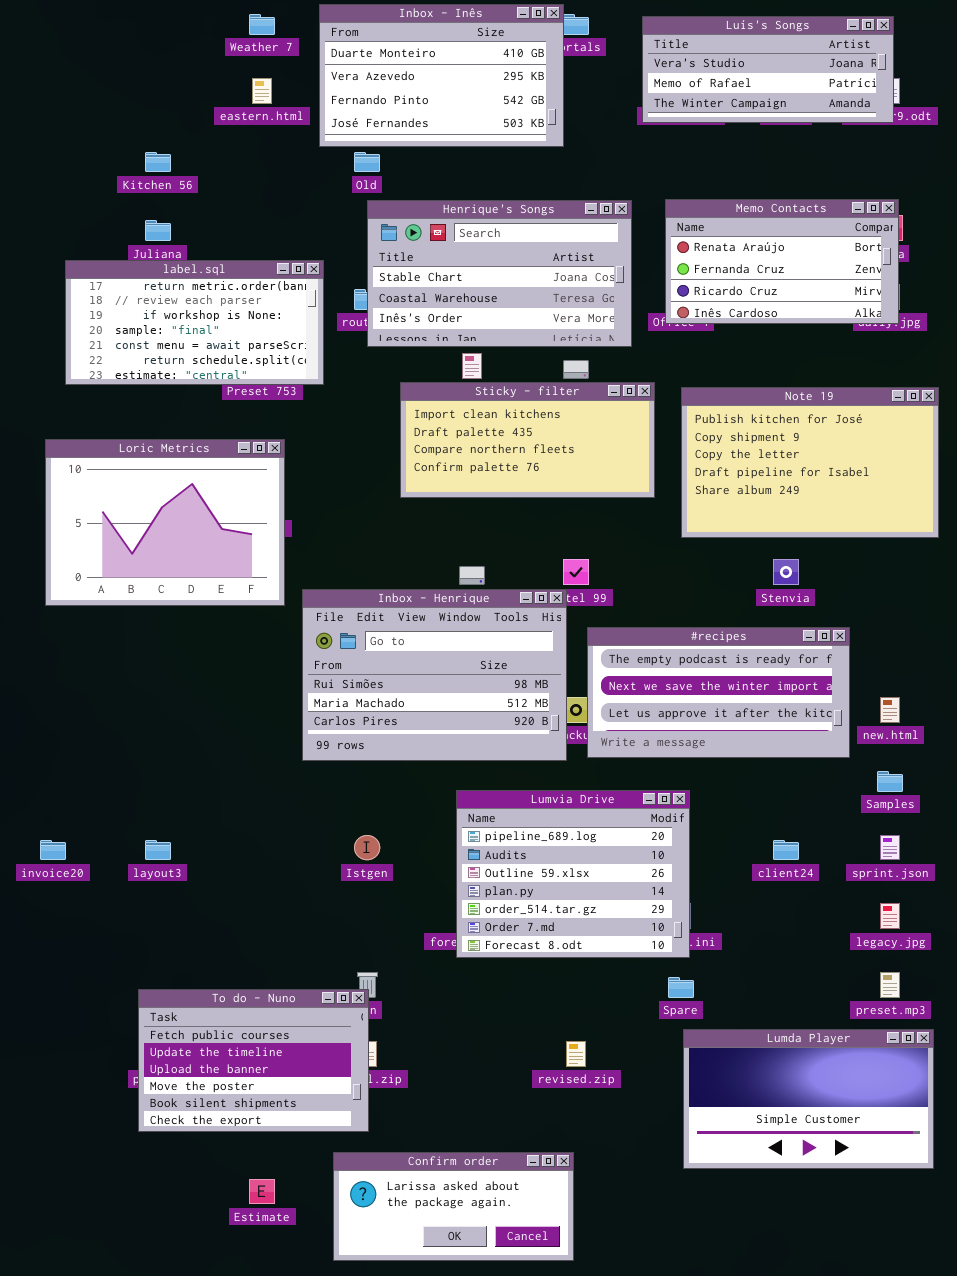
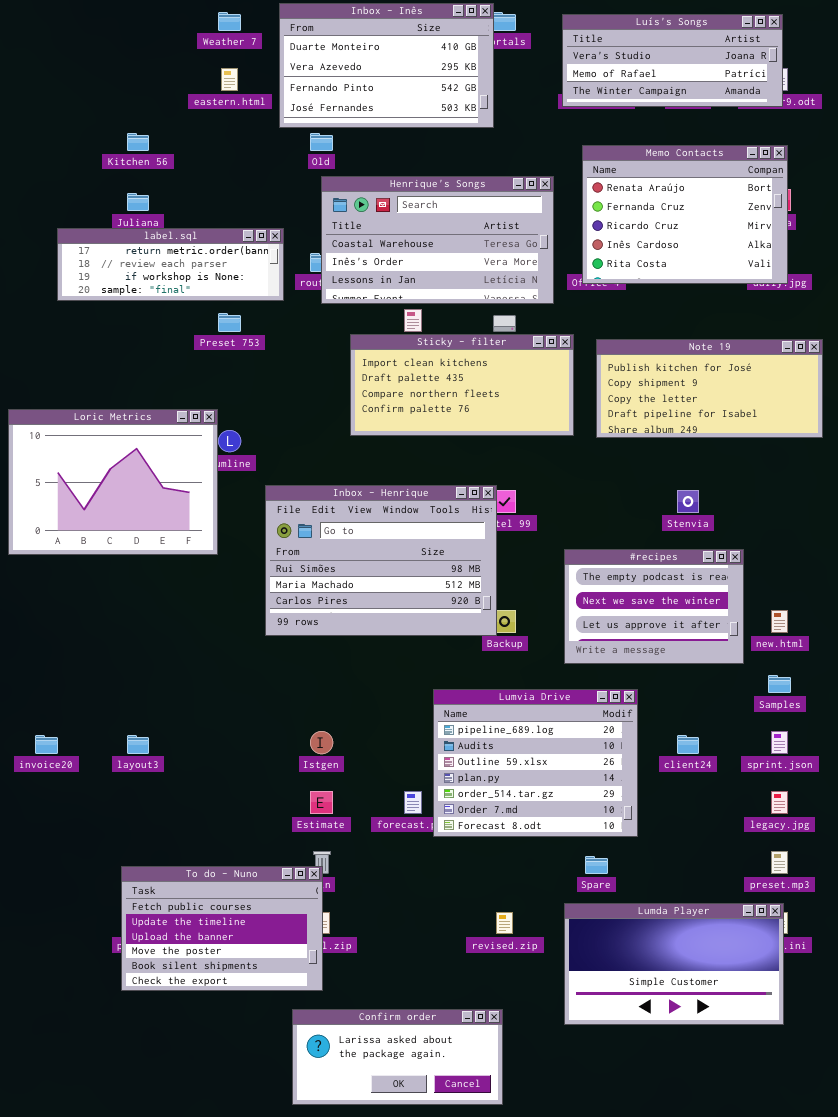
Memo Contacts: [665,199,899,324] -> [582,145,788,284], resized
Henrique's Songs: [367,200,632,347] -> [321,176,554,304], scrolled down 1 row
label.sql: [65,260,324,385] -> [57,228,284,301], resized
Note 19: [681,387,939,538] -> [596,339,823,438], resized
Loric Metrics: [45,439,285,606] -> [8,409,218,555], moved
Inbox - Henrique: [302,589,567,761] -> [265,485,497,636], moved
#recipes: [587,627,850,758] -> [564,549,744,664], resized
Lumvia Drive: [456,790,690,958] -> [433,689,638,837], moved
Lumda Player: [683,1029,934,1169] -> [564,903,784,1025], moved
Estimate: [249,1179,275,1204] -> [310,791,333,814], moved

